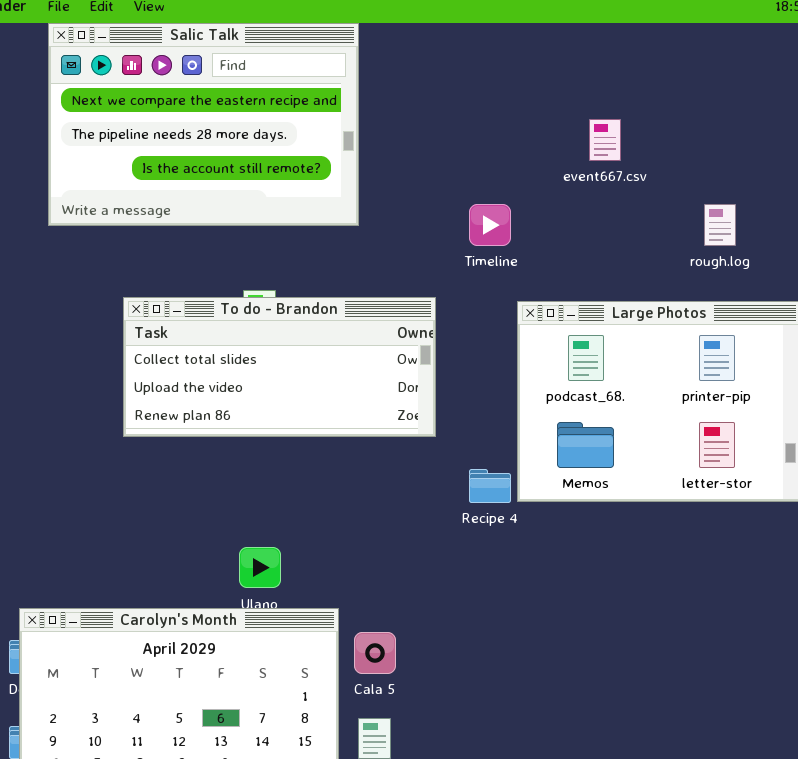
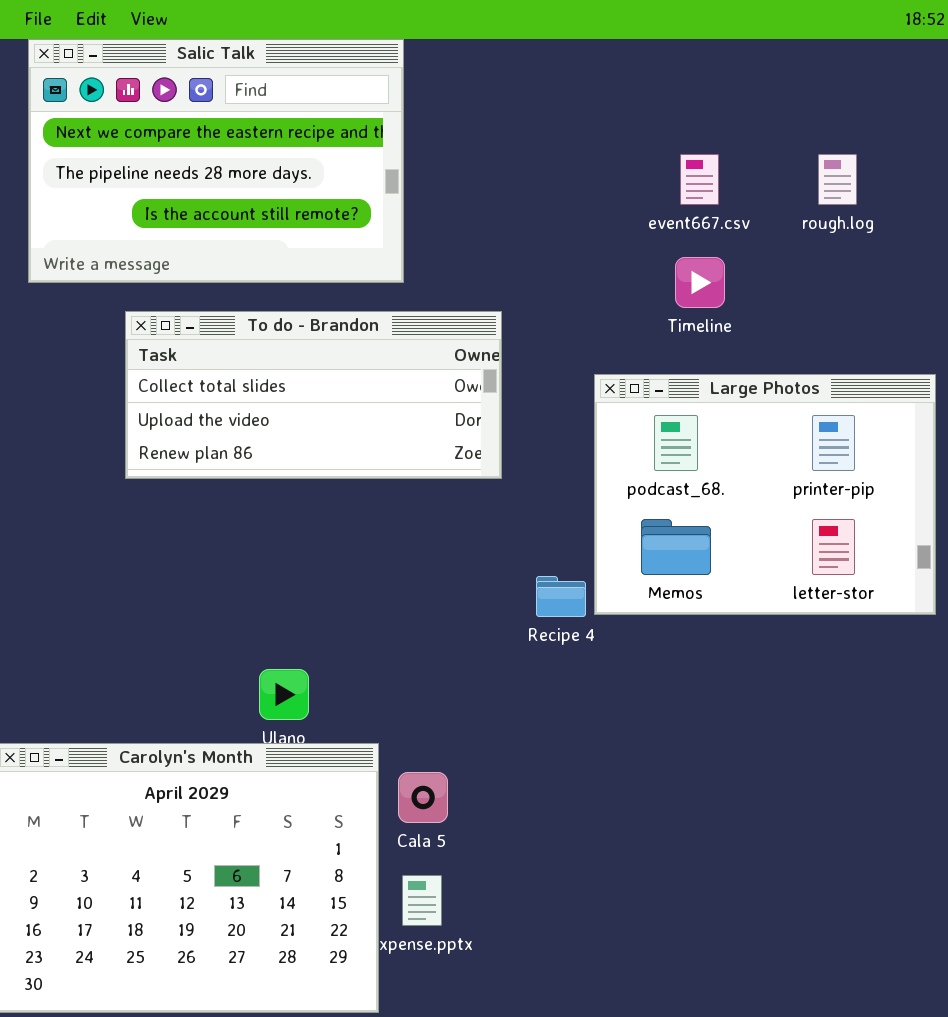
Timeline: [469,204,511,246] -> [675,257,725,308], moved
rough.log: [704,204,736,246] -> [818,154,857,205], moved
To do - Brandon: [123,297,436,437] -> [125,311,502,479], moved

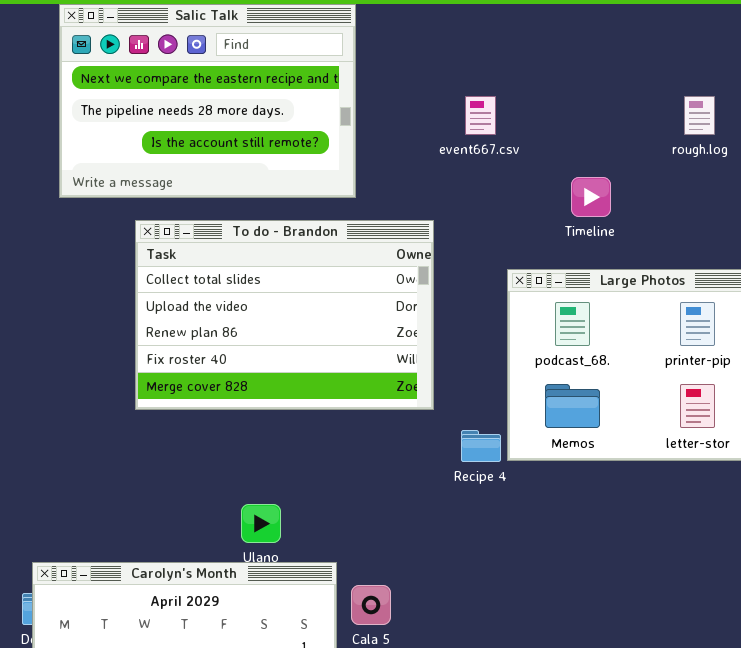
event667.csv: [680,154,719,205] -> [465,96,496,135], moved
To do - Brandon: [125,311,502,479] -> [135,220,434,410], resized

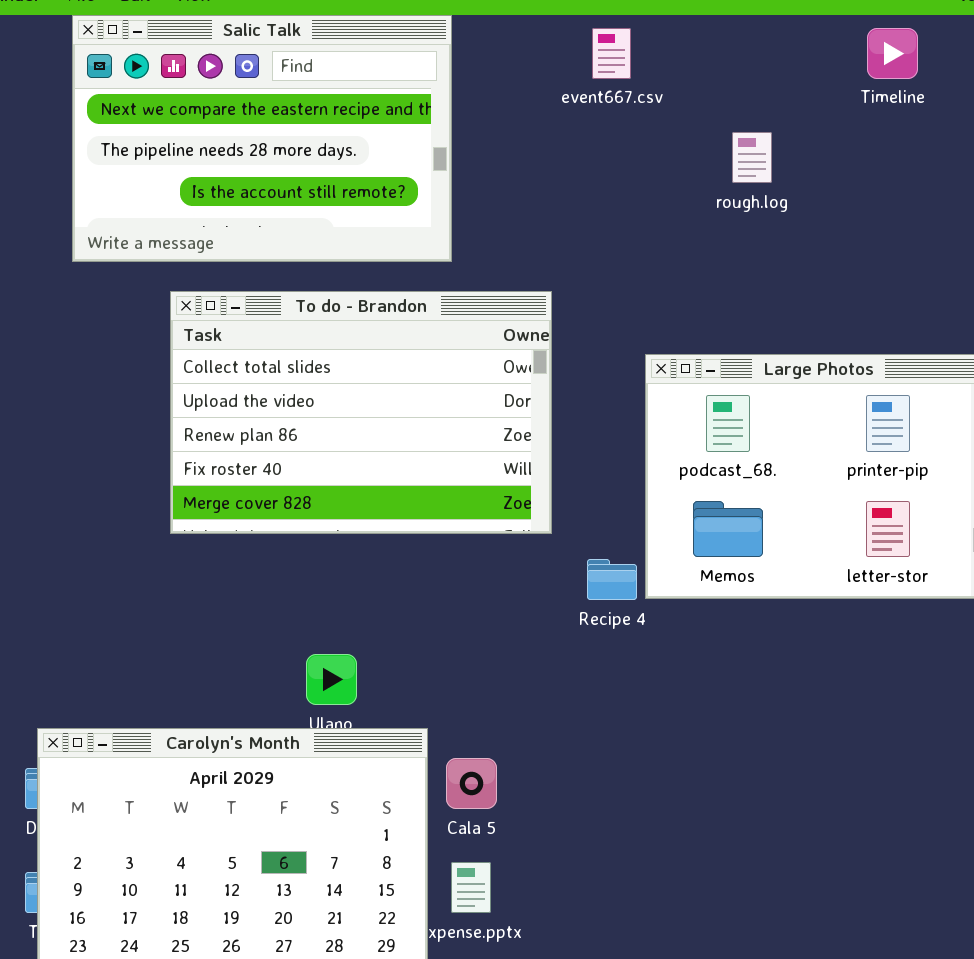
event667.csv: [465,96,496,135] -> [592,28,631,79], moved
rough.log: [684,96,715,135] -> [732,132,772,183], moved
Timeline: [571,177,611,217] -> [867,28,918,79], moved

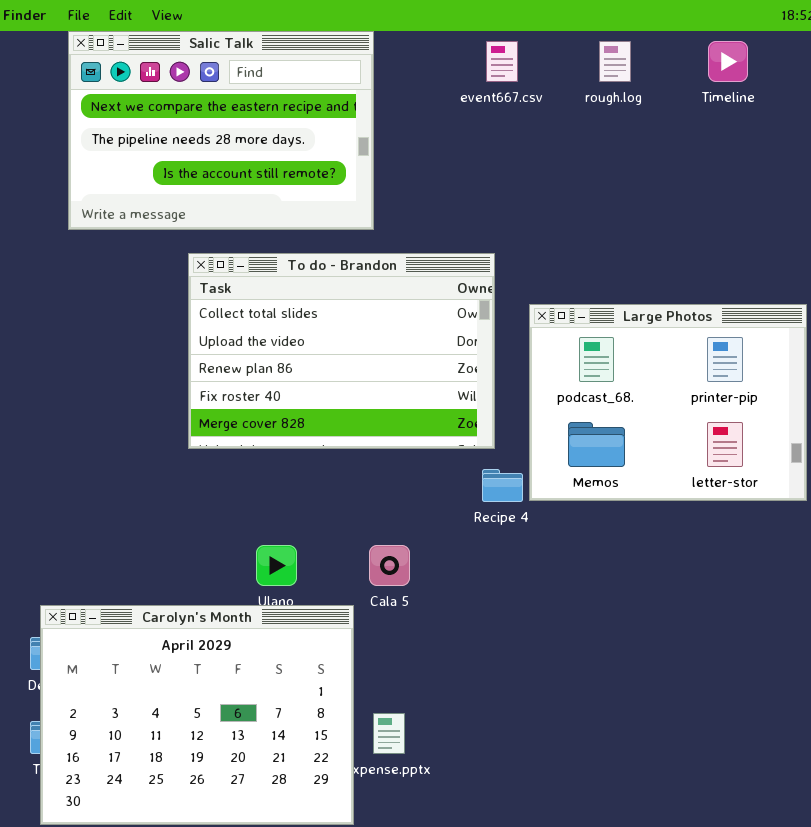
rough.log: [732,132,772,183] -> [599,41,631,82], moved
To do - Brandon: [170,291,552,534] -> [188,253,495,449], moved
Cala 5: [446,758,497,809] -> [369,545,410,586], moved

